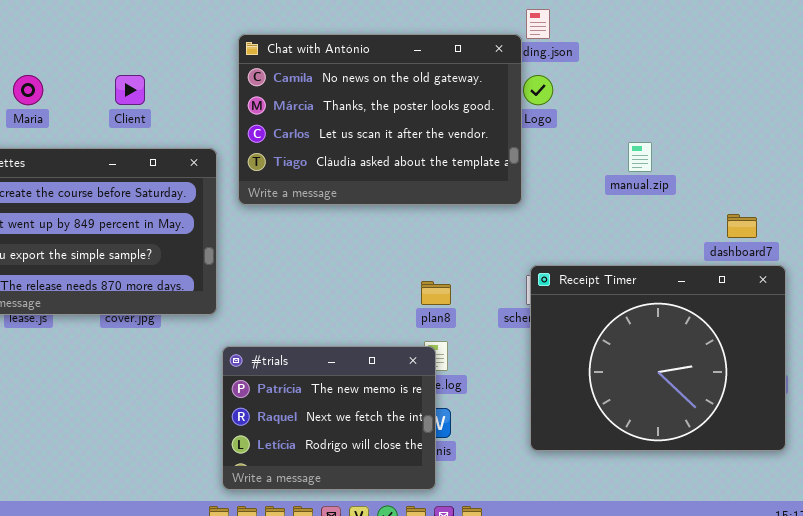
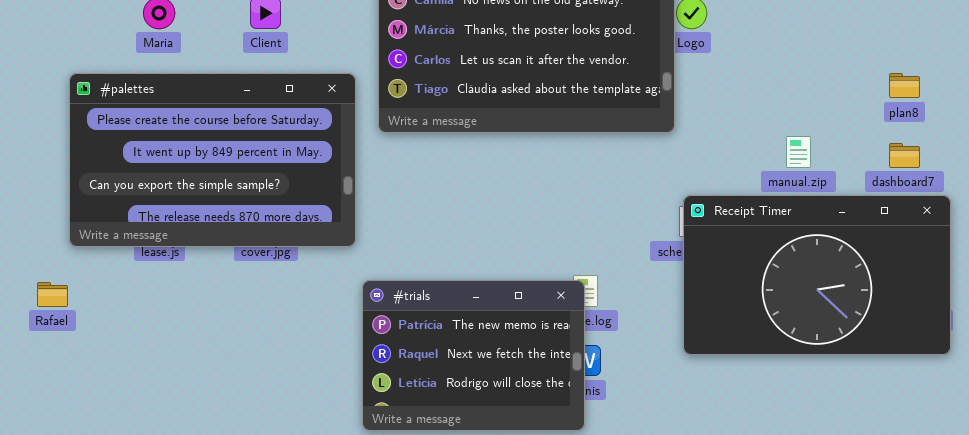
manual.zip: [628,142,652,172] -> [786,136,811,168], moved
Receipt Timer: [530,265,786,451] -> [683,195,951,355], resized
plan8: [421,281,451,305] -> [889,73,920,98], moved

